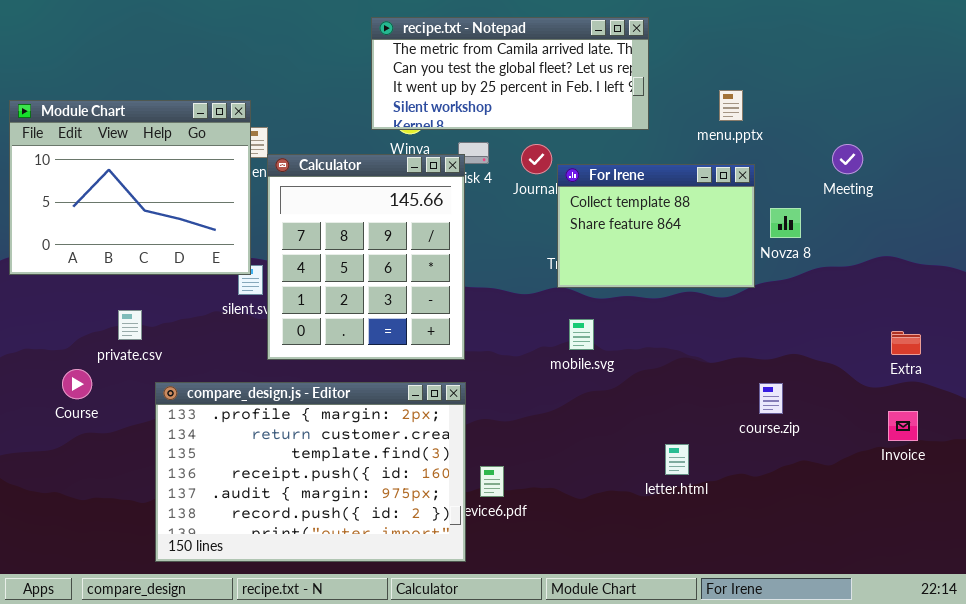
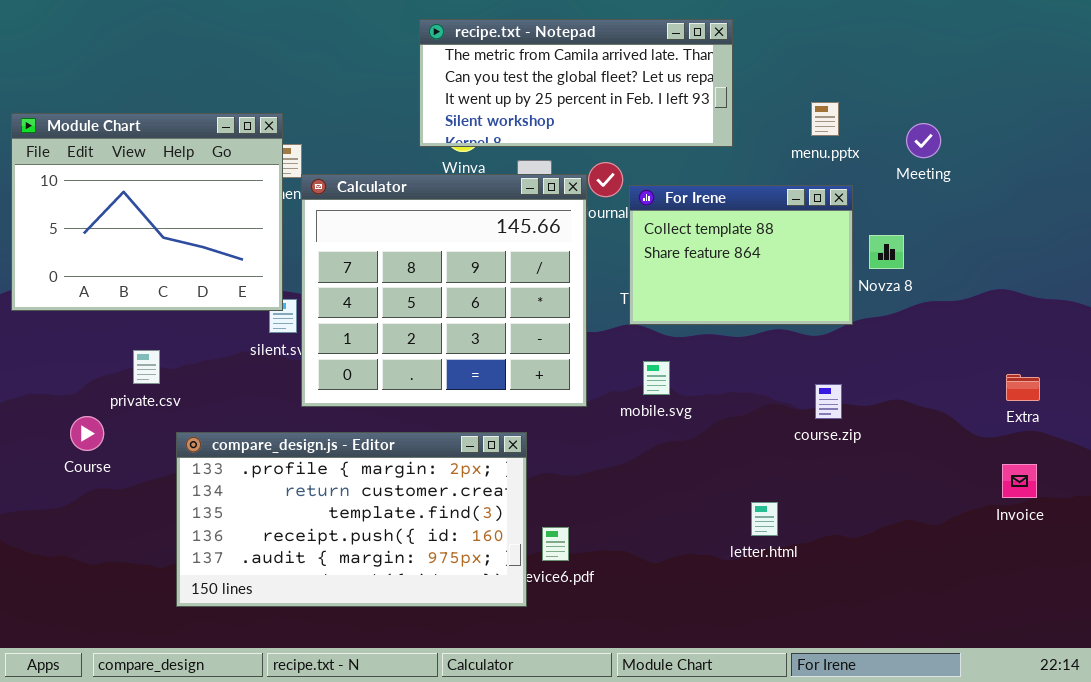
Meeting: [832,144,863,174] -> [906,123,941,158], moved
Calculator: [267,154,465,360] -> [301,174,587,407], resized
compare_design.js - Editor: [155,382,466,562] -> [176,432,527,607], resized
course.zip: [759,383,783,414] -> [815,384,842,419], moved

